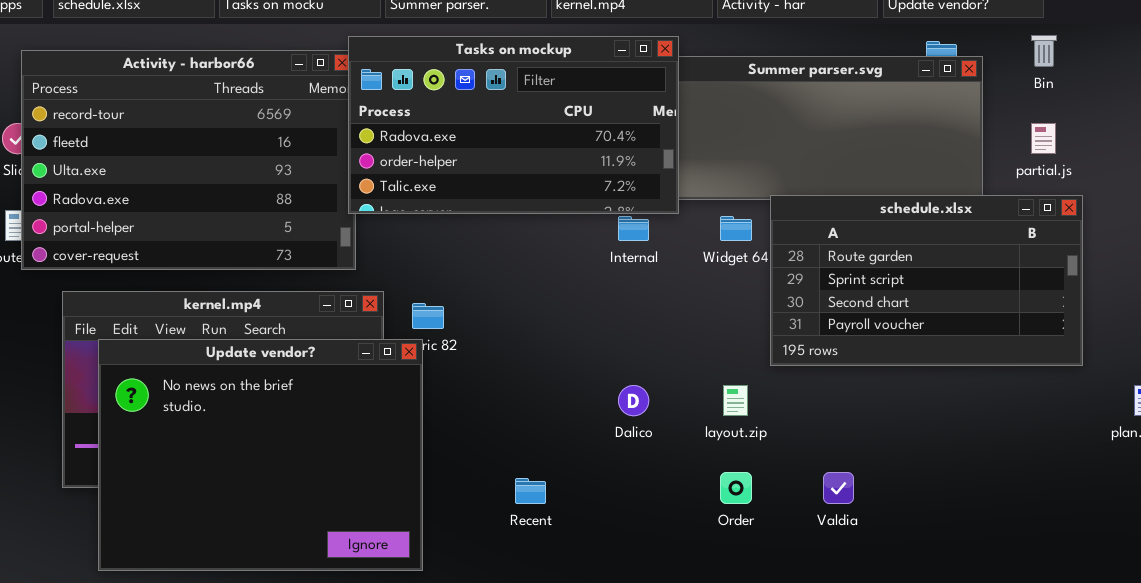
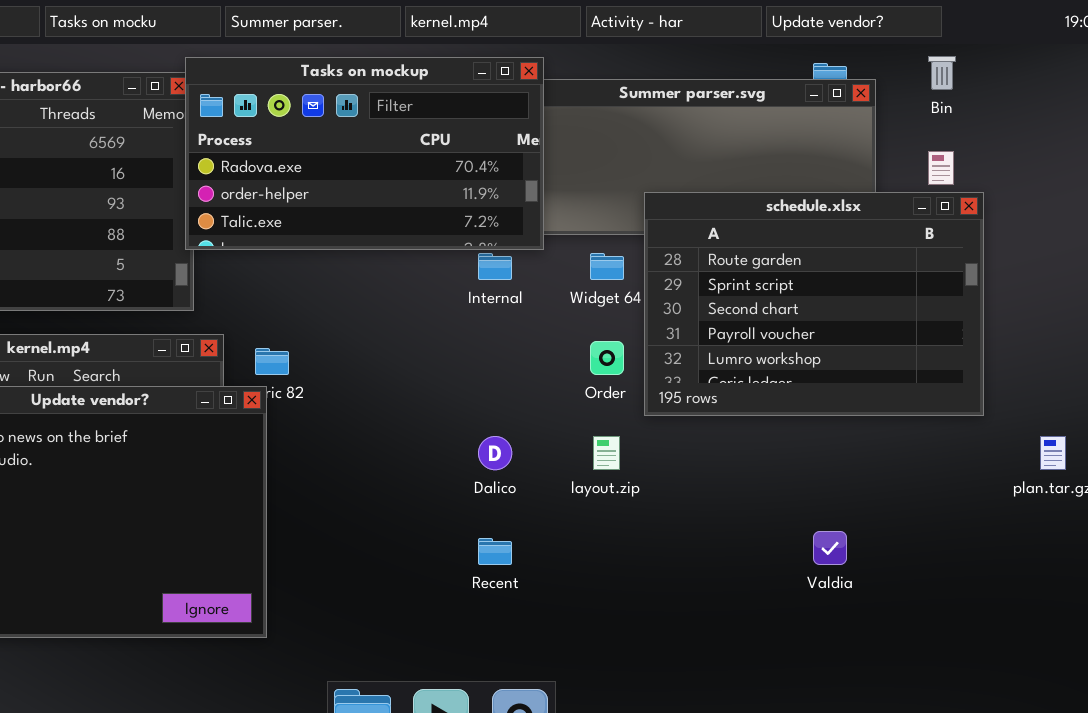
schedule.xlsx: [770,195,1083,366] -> [644,192,984,416], resized
Order: [720,472,752,504] -> [590,341,624,375], moved
Valdia: [823,472,854,504] -> [813,531,847,565], moved
Recent: [515,478,546,504] -> [478,538,512,565], moved

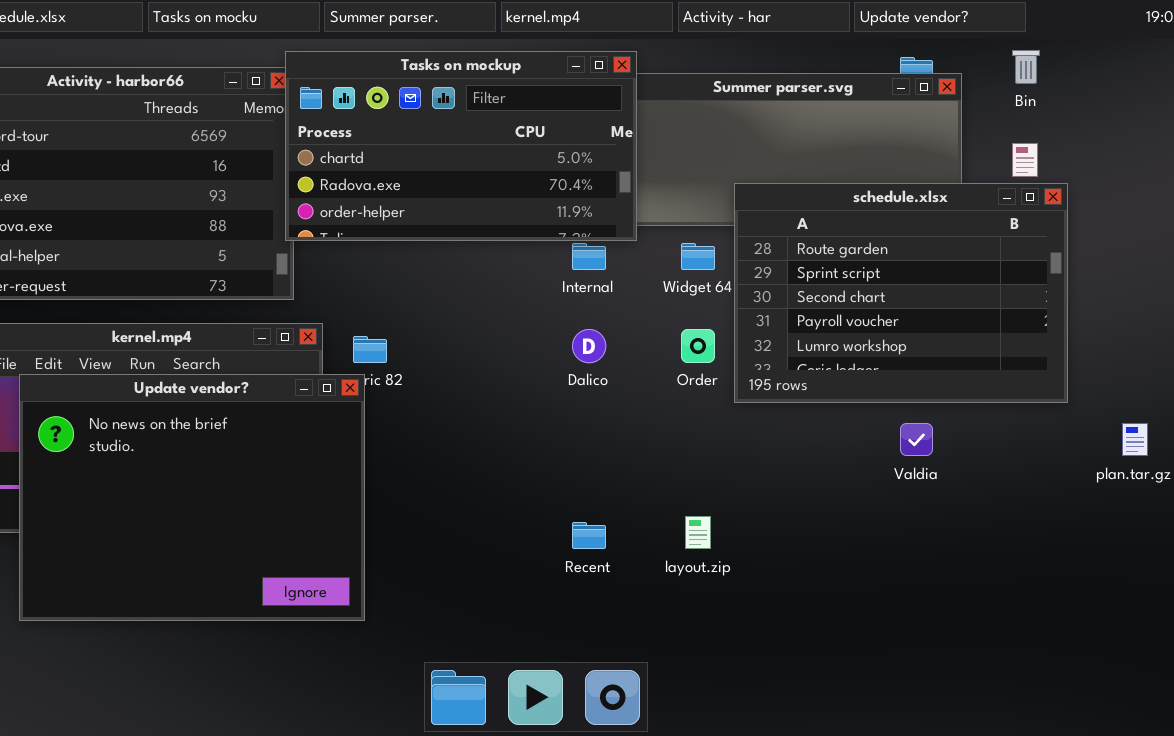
Tasks on mockup: [185,57,544,250] -> [285,51,637,241], scrolled up 1 row
Dalico: [478,436,512,470] -> [572,329,606,363], moved
layout.zip: [593,436,620,470] -> [685,516,711,549], moved
Valdia: [813,531,847,565] -> [900,423,933,456], moved

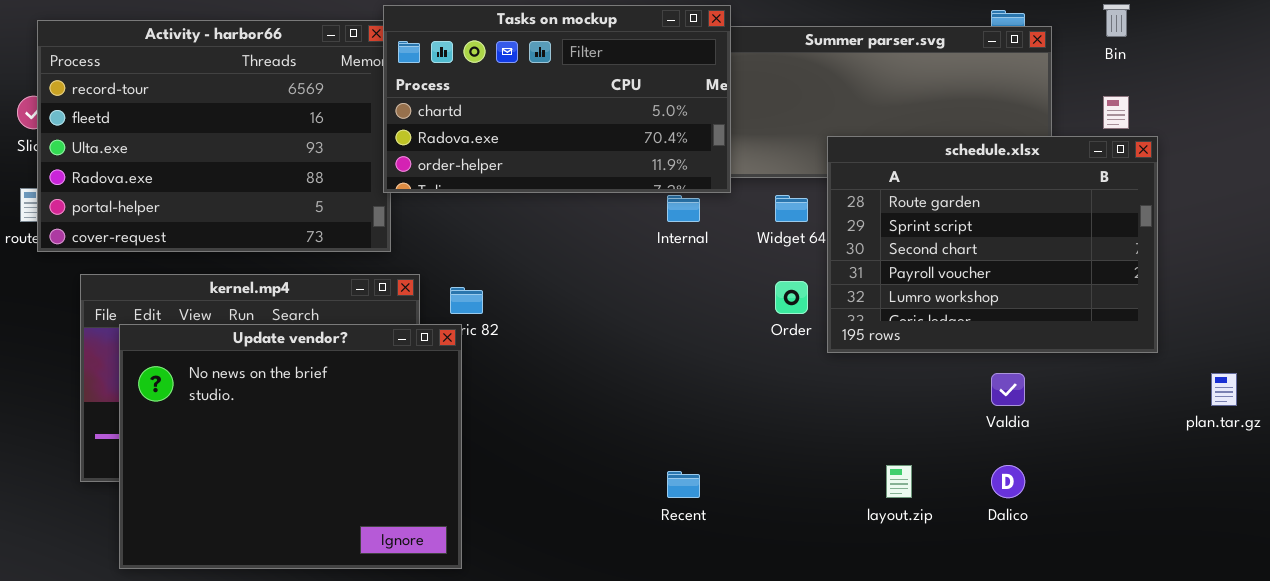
Dalico: [572,329,606,363] -> [991,465,1025,498], moved
layout.zip: [685,516,711,549] -> [886,465,912,498], moved

